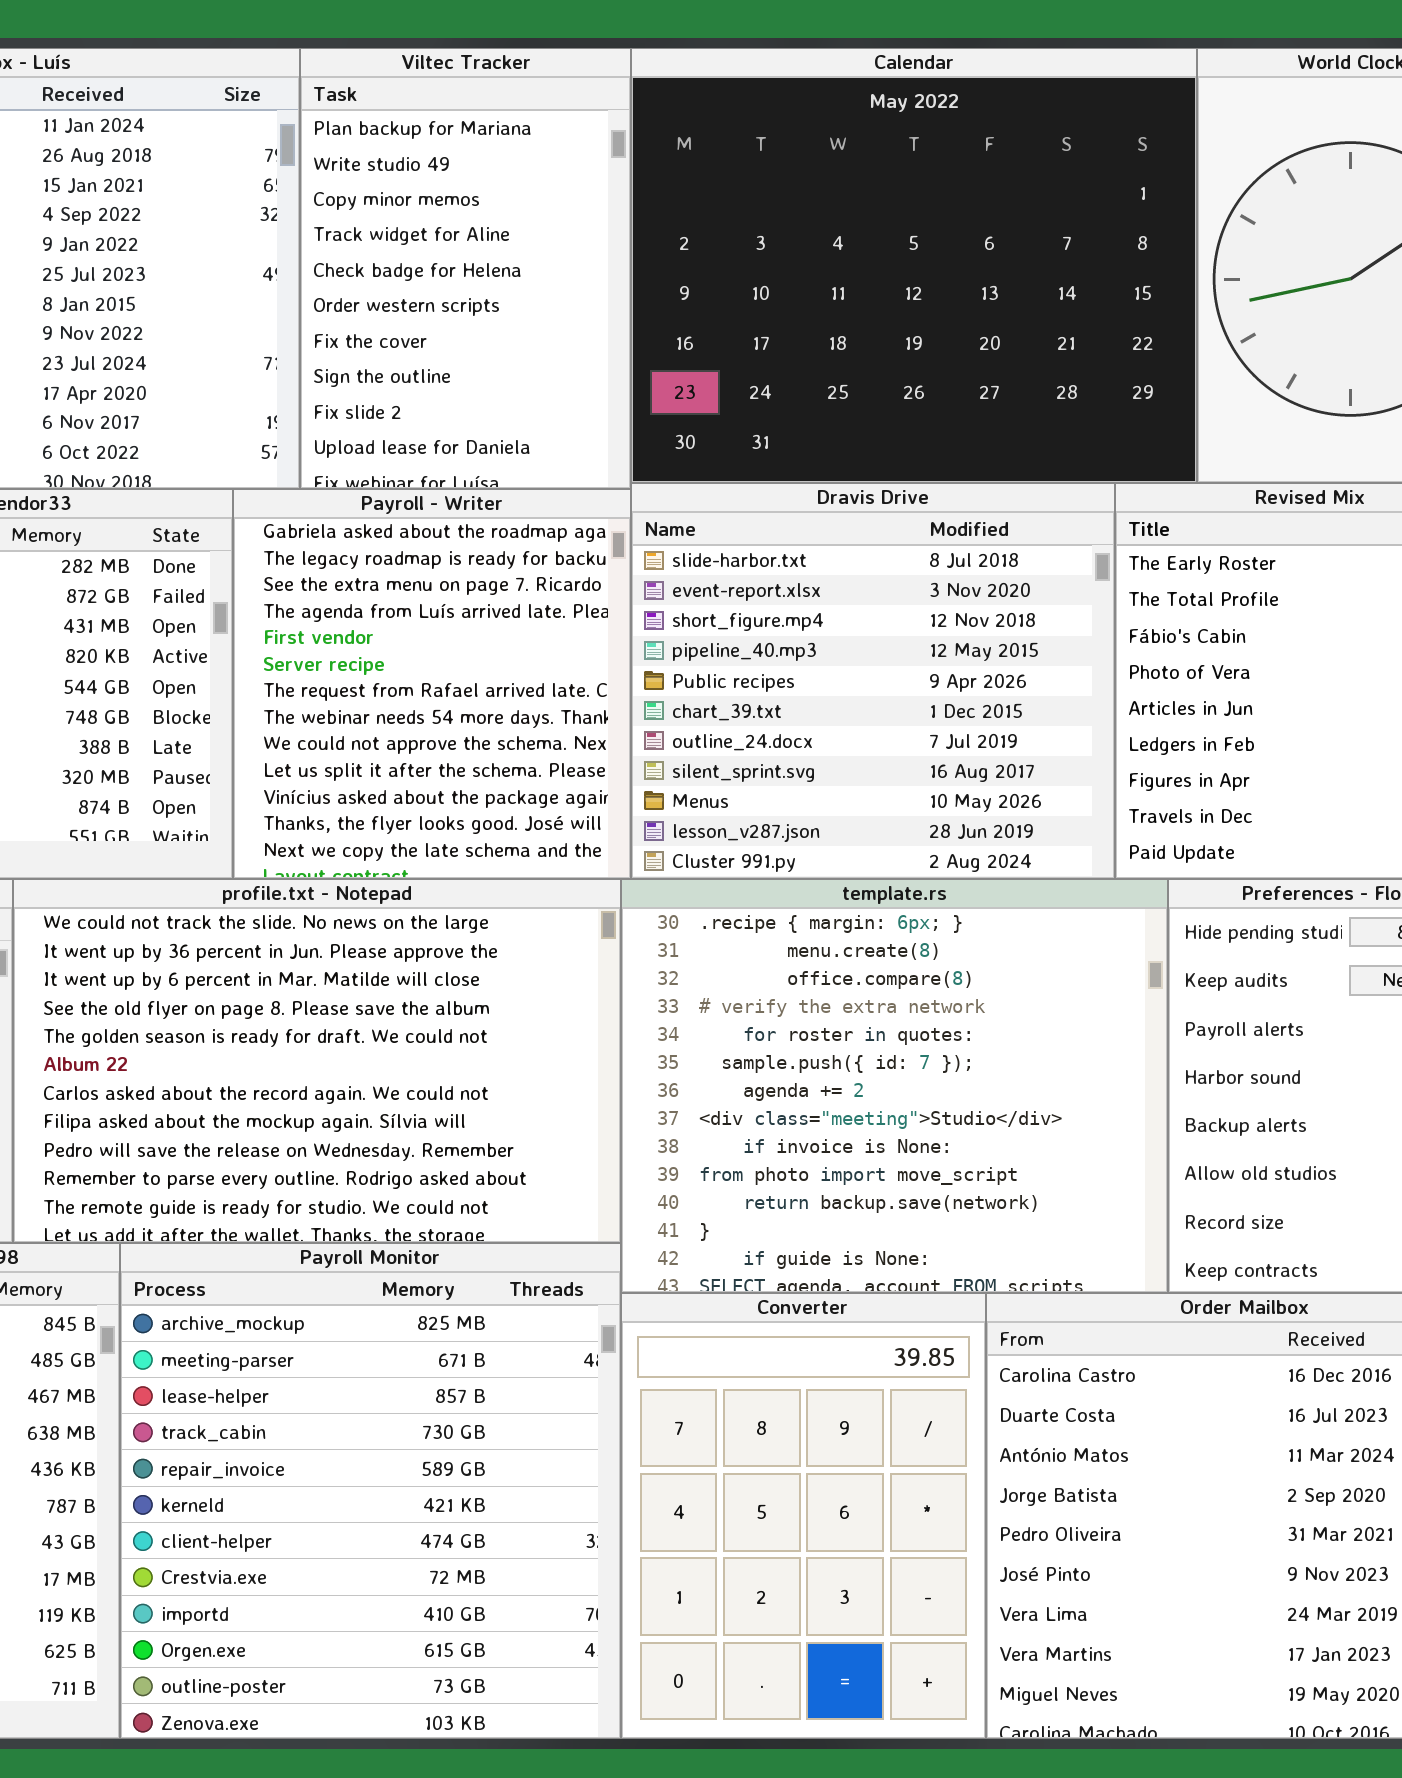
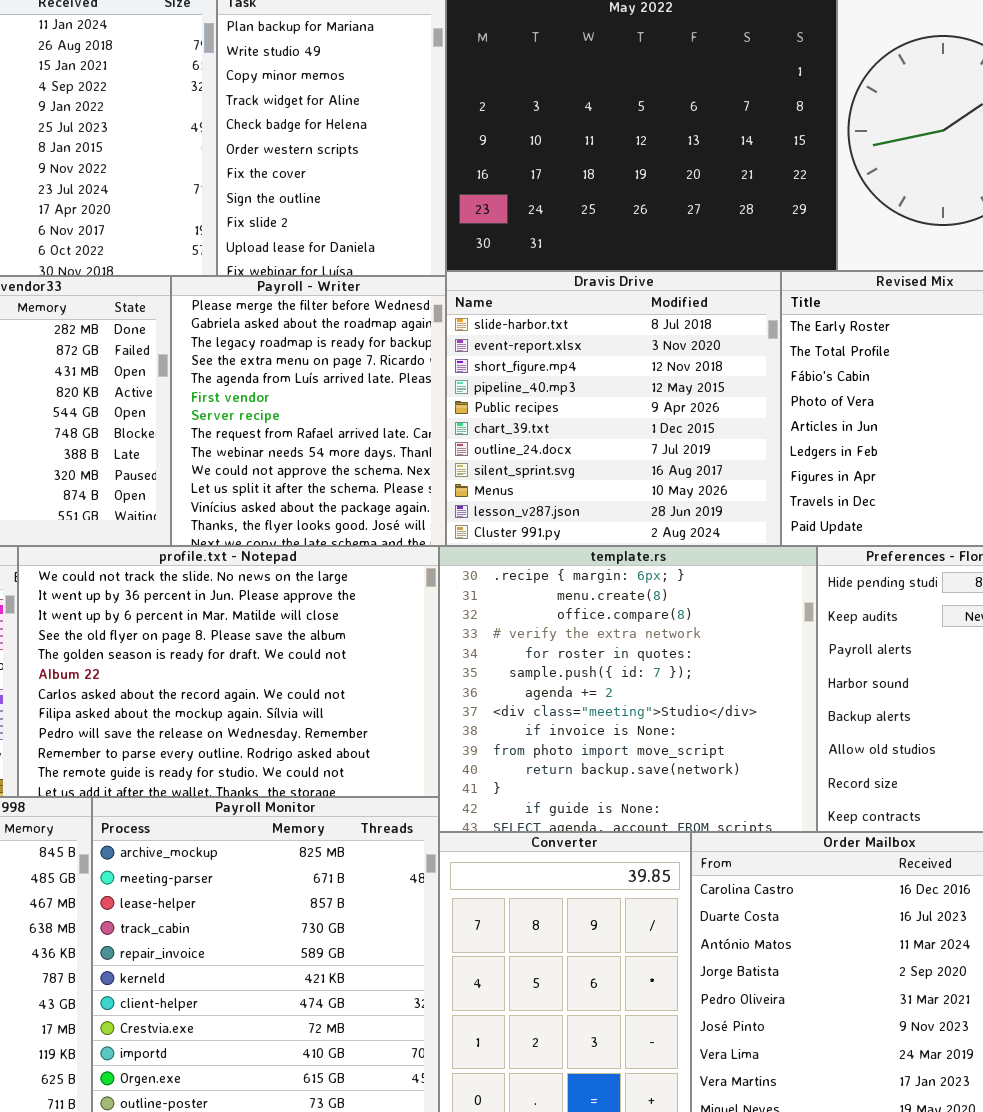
Payroll - Writer: [233,489,631,879] -> [171,276,446,546], scrolled up 1 row

